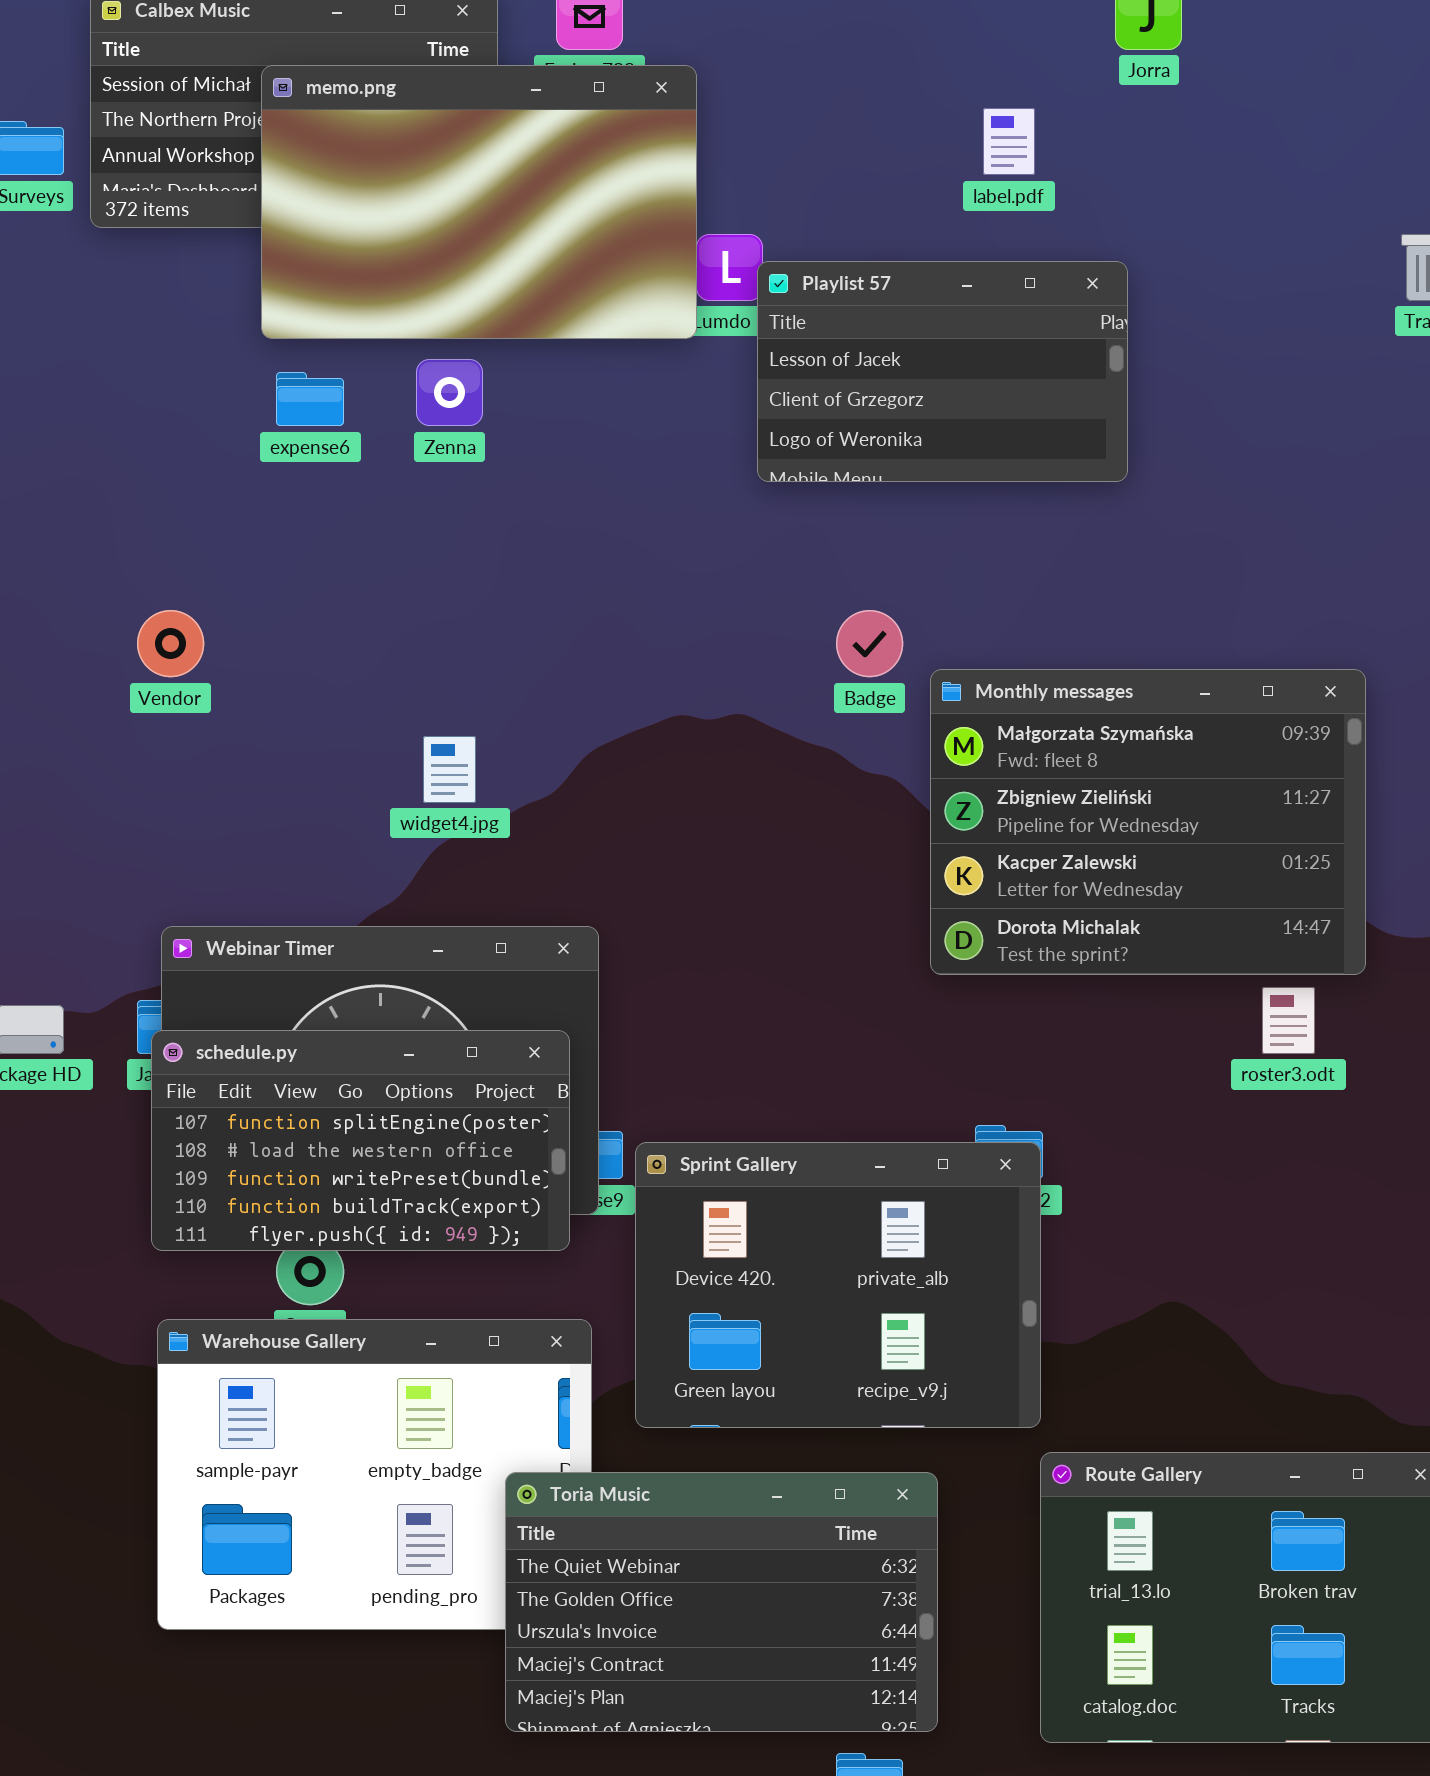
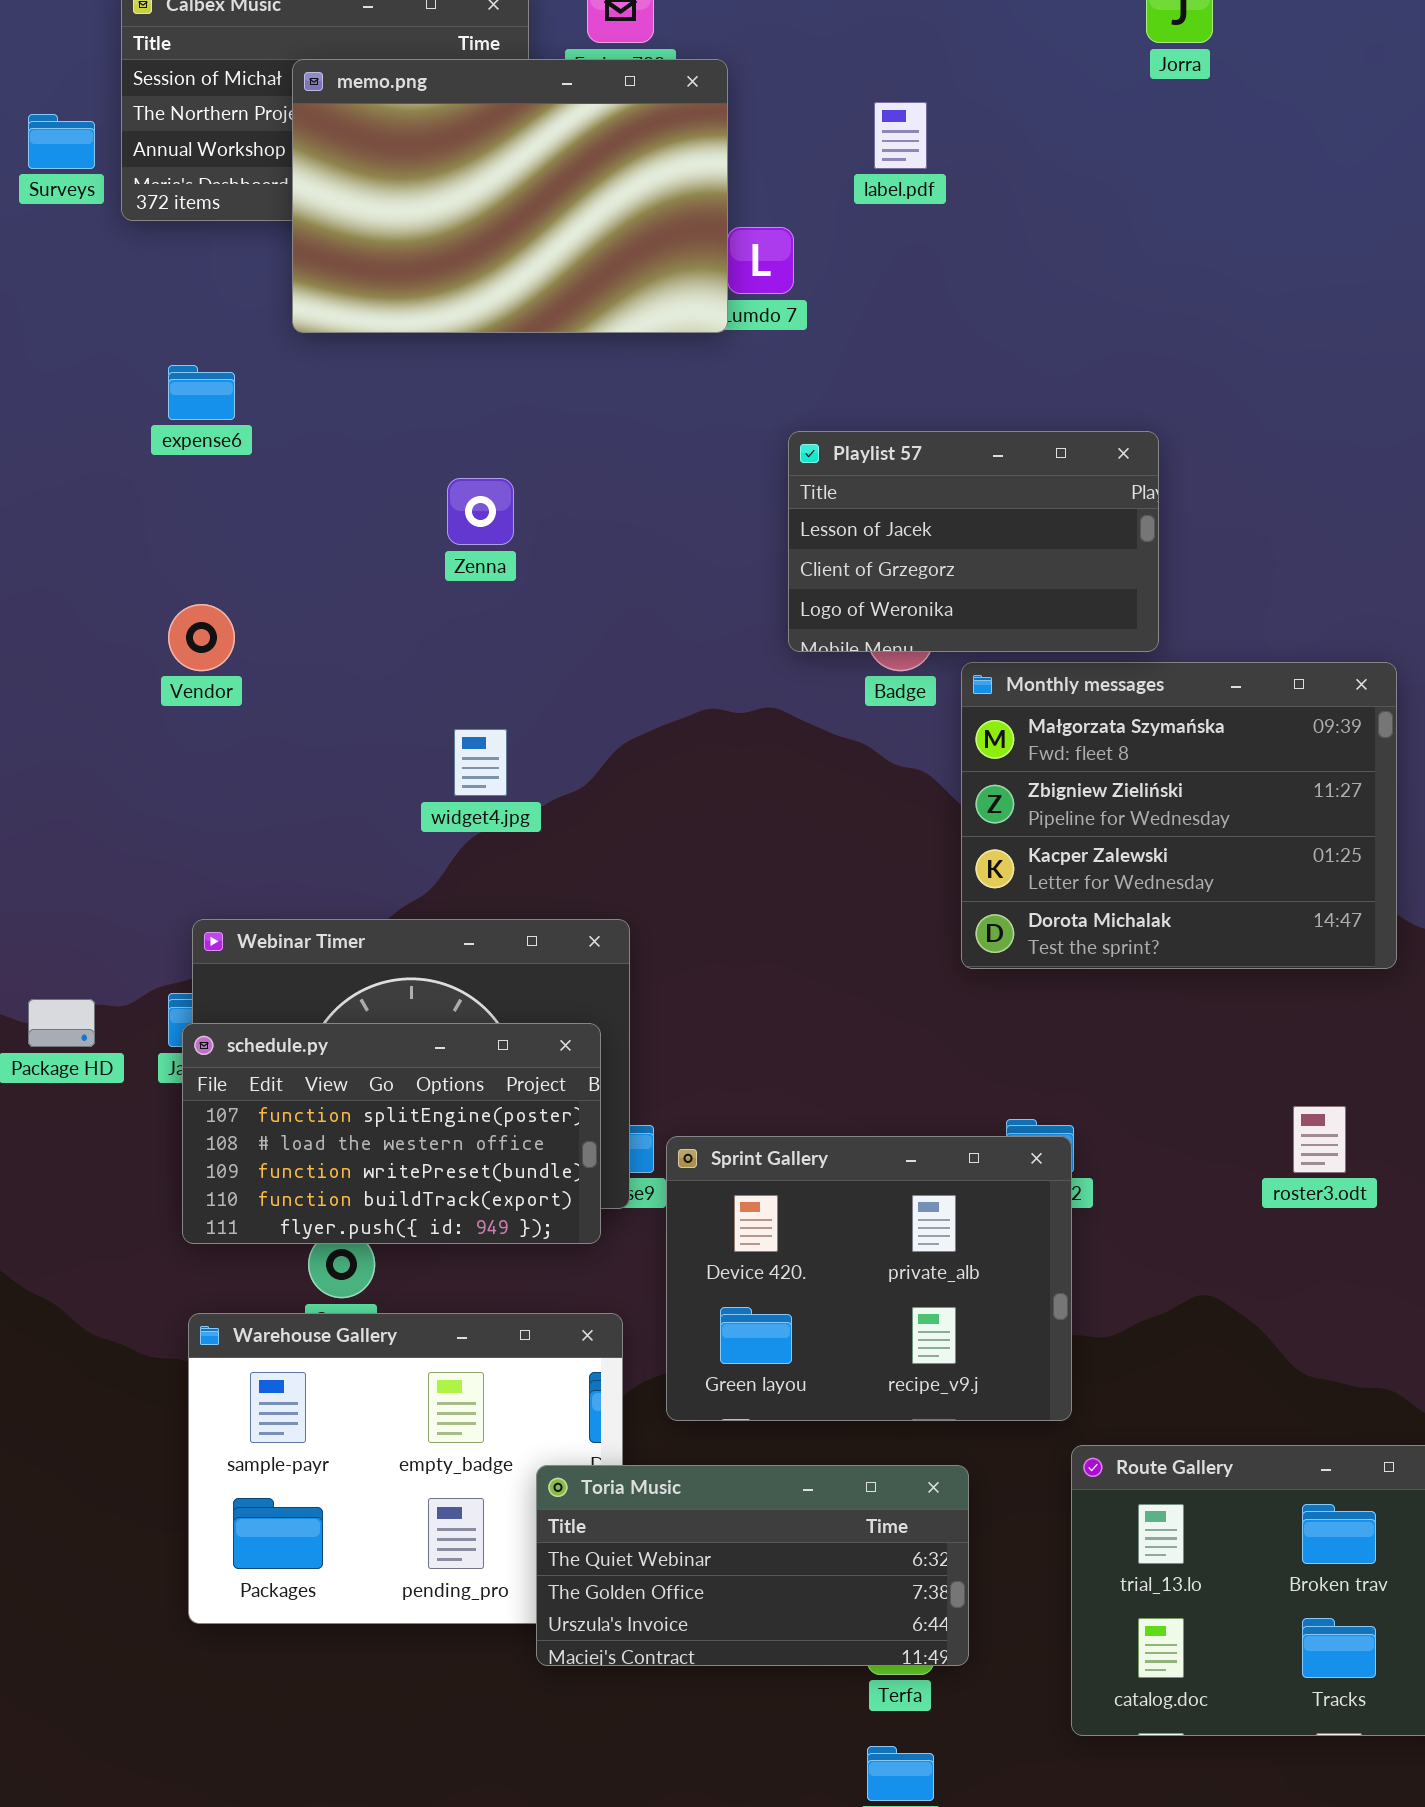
label.pdf: [983,108,1035,175] -> [874,102,927,169], moved
Playlist 57: [757,261,1128,482] -> [788,431,1159,652], moved
Zenna: [416,359,483,426] -> [447,478,514,545], moved
expense6: [276,372,344,426] -> [168,365,235,420], moved
roster3.odt: [1262,987,1315,1054] -> [1293,1106,1346,1173], moved
Toria Music: [505,1472,938,1732] -> [536,1465,969,1666], resized

